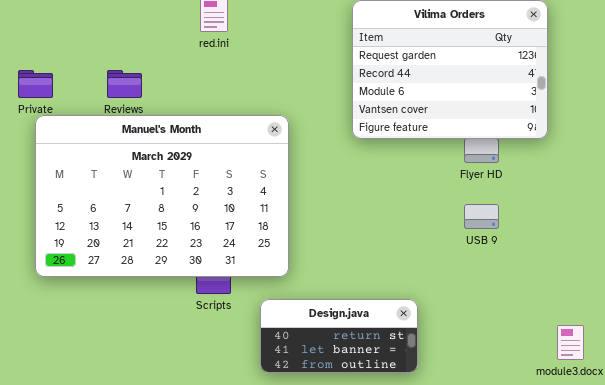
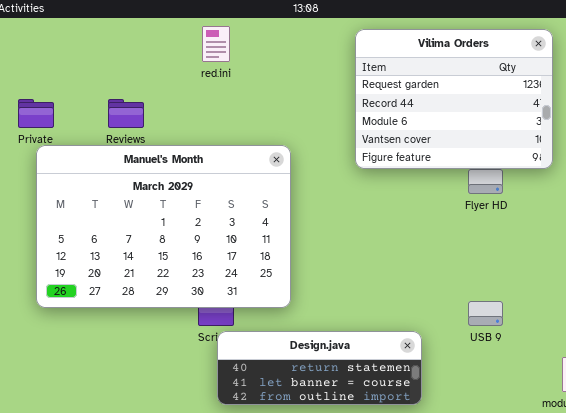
USB 9: [464,204,499,229] -> [468,301,503,326], moved
Design.java: [260,299,418,373] -> [217,331,422,405], resized

